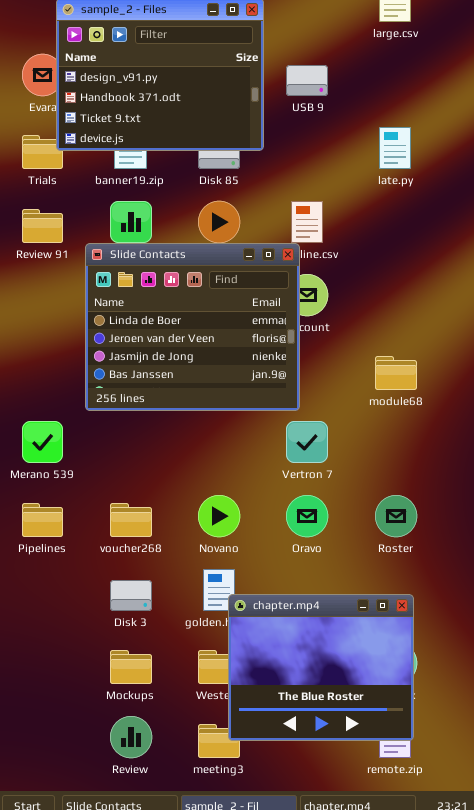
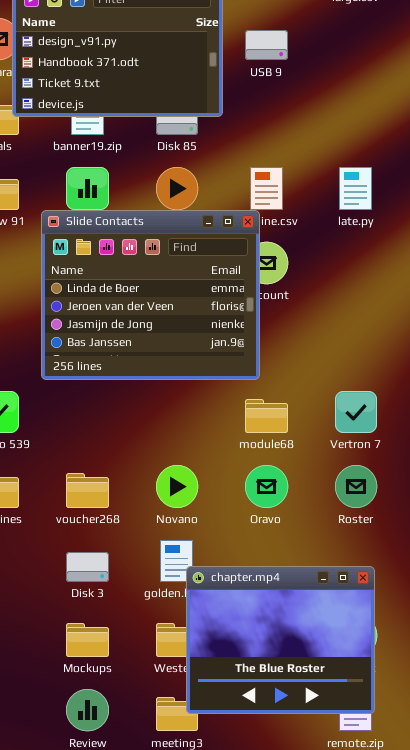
late.py: [379,127,411,169] -> [339,167,372,210], moved
module68: [375,356,417,390] -> [245,399,288,433], moved
Vertron 7: [286,421,328,463] -> [335,391,377,433], moved

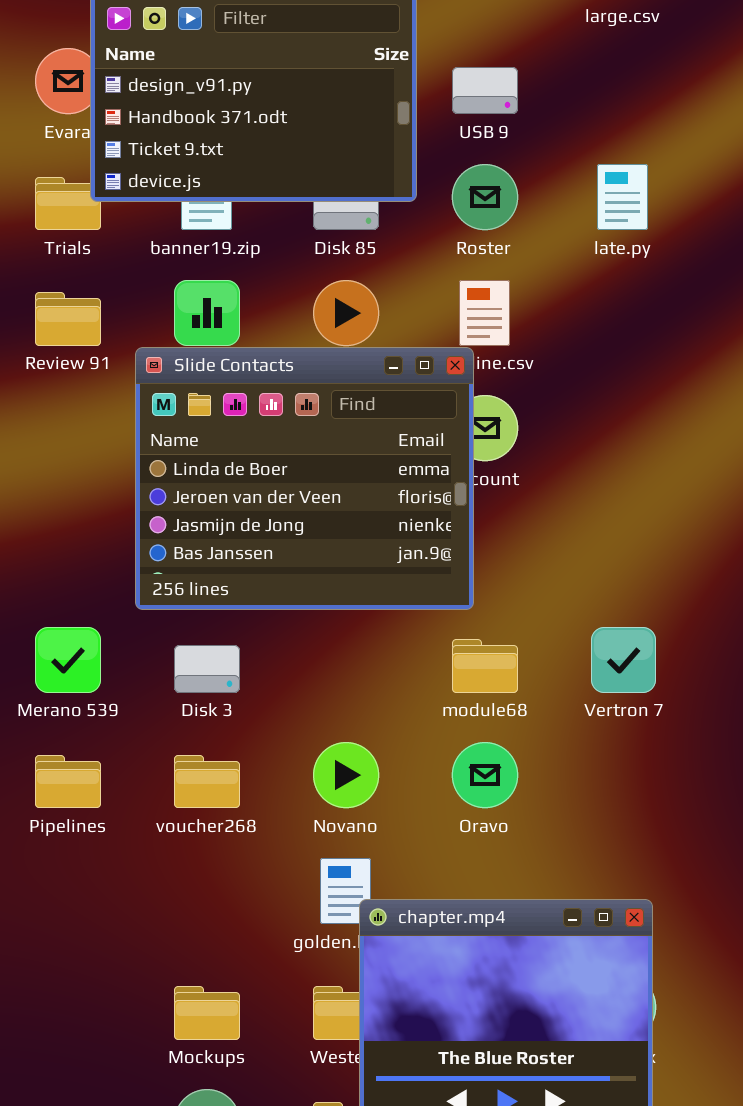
late.py: [339,167,372,210] -> [597,164,648,230], moved
Roster: [335,465,377,508] -> [452,164,518,230], moved
Disk 3: [66,552,109,582] -> [174,645,240,693], moved

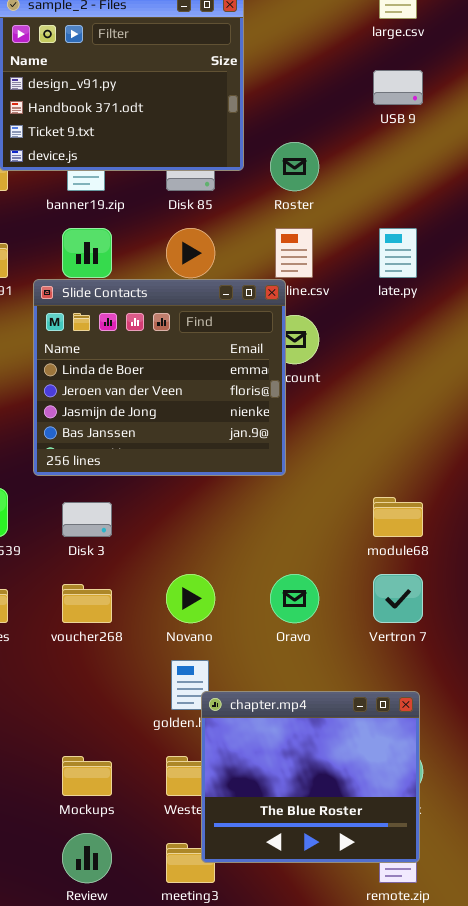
USB 9: [452,67,518,114] -> [373,70,423,105], moved
late.py: [597,164,648,230] -> [379,228,417,278], moved
Vertron 7: [591,627,656,693] -> [373,574,423,623], moved
module68: [452,639,518,693] -> [373,497,423,537], moved

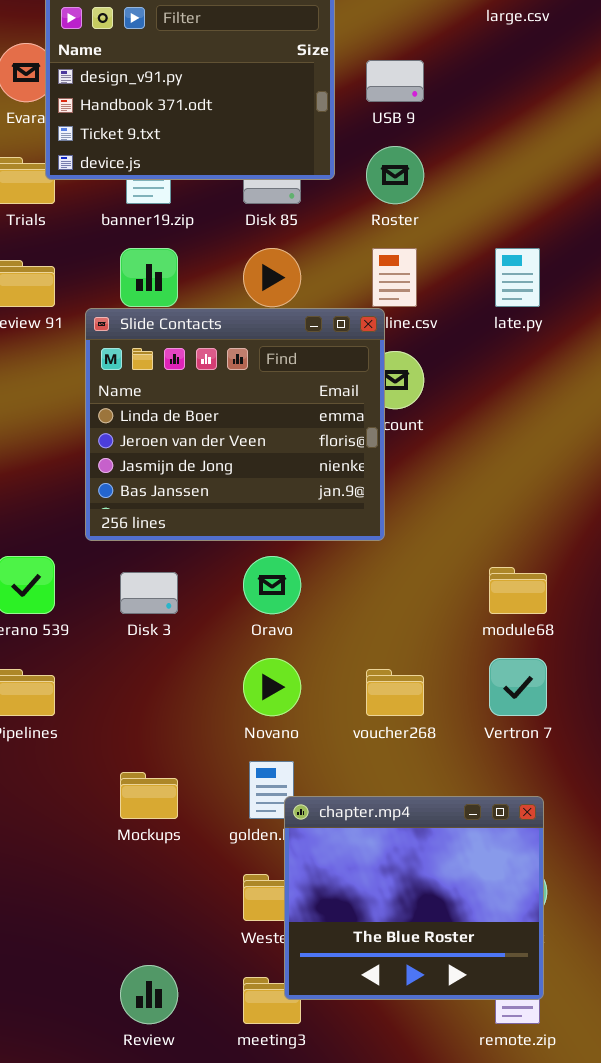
USB 9: [373,70,423,105] -> [366,60,424,102], moved
Oravo: [270,574,319,623] -> [243,556,301,614], moved
voucher268: [62,584,112,623] -> [366,669,424,716], moved
Mockups: [62,756,112,796] -> [120,772,178,819], moved

